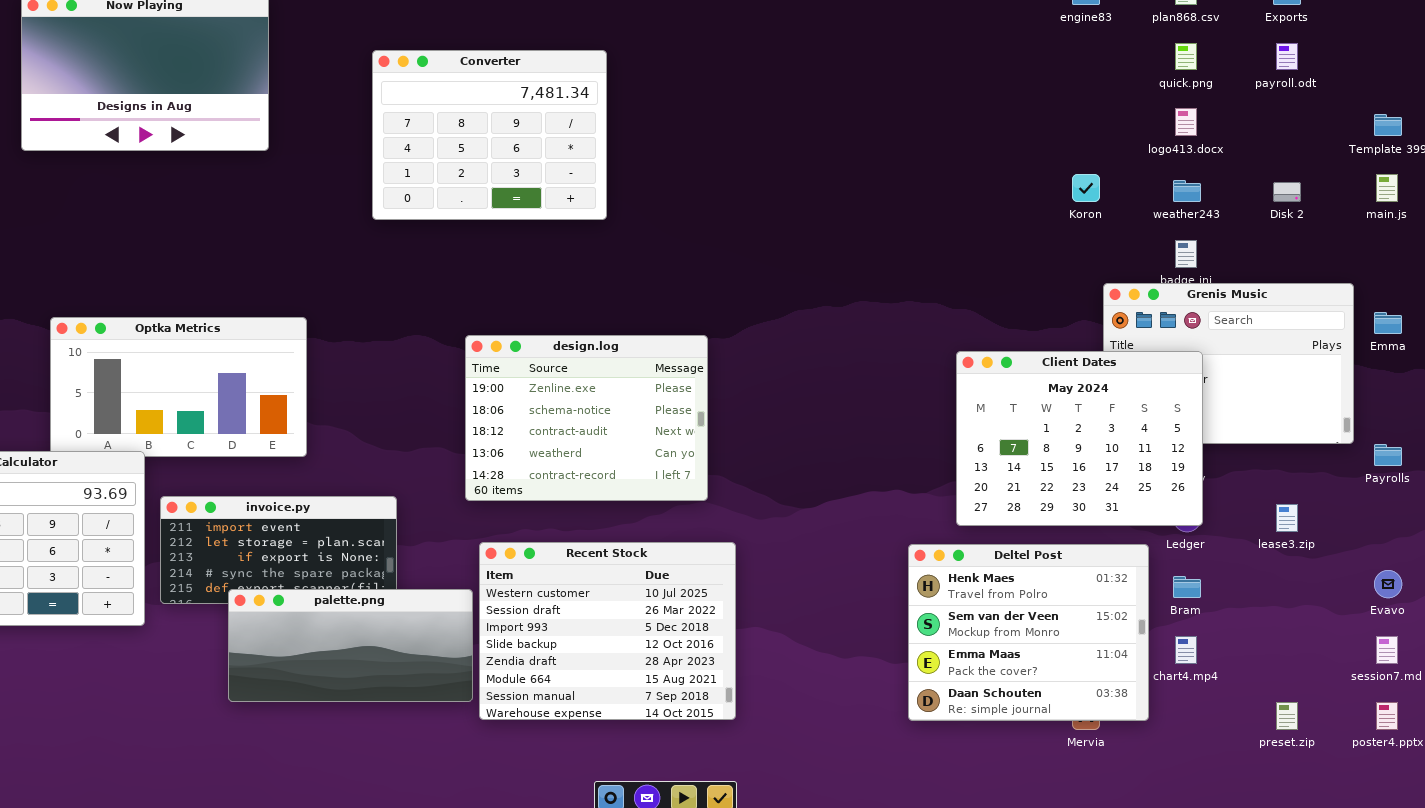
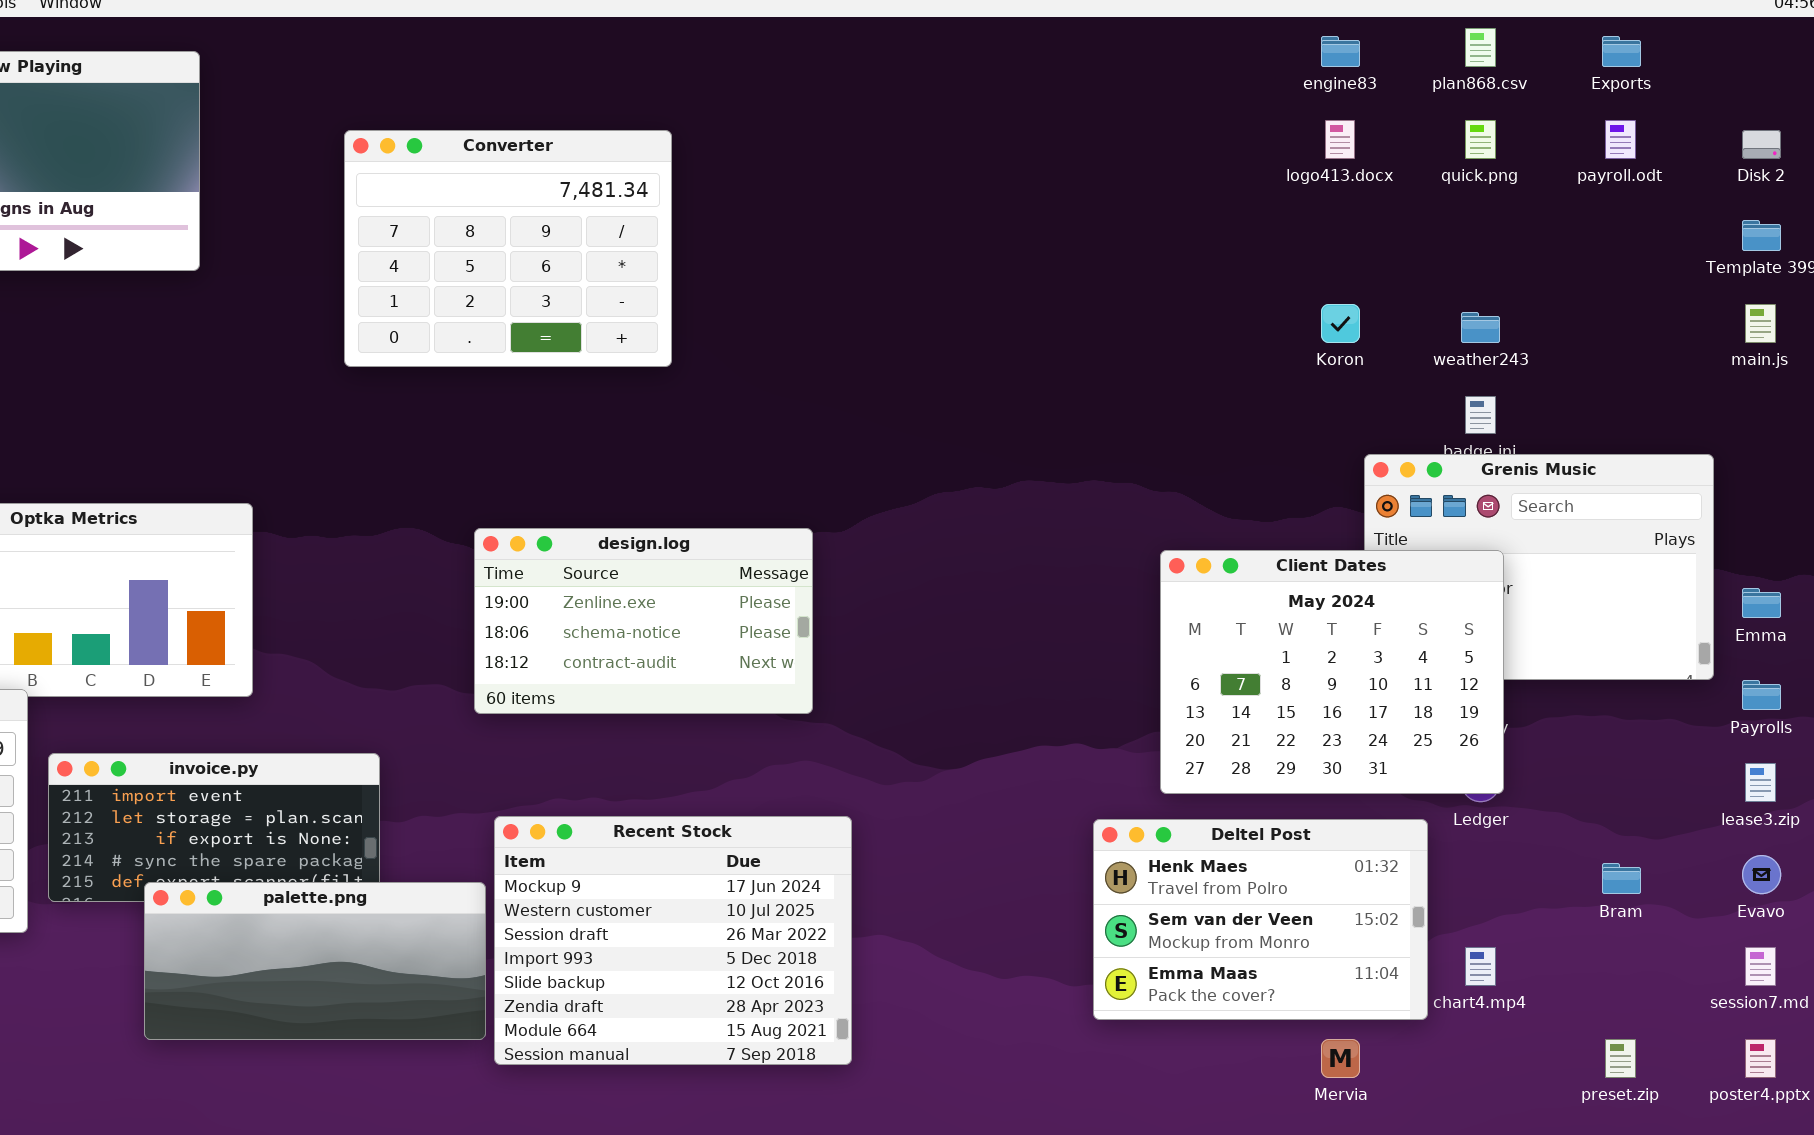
logo413.docx: [1175,108,1197,136] -> [1325,120,1355,159], moved
Disk 2: [1273,182,1301,202] -> [1742,130,1781,159], moved
Emma: [1374,312,1402,334] -> [1742,588,1781,618], moved
design.log: [465,335,708,501] -> [474,528,813,714], resized
lease3.zip: [1276,504,1298,532] -> [1745,763,1776,802], moved
Recent Stock: [479,542,736,720] -> [494,816,852,1065], scrolled up 1 row
Deltel Post: [908,544,1149,721] -> [1093,819,1428,1020], resized
Bram: [1173,576,1201,598] -> [1602,863,1641,894], moved

